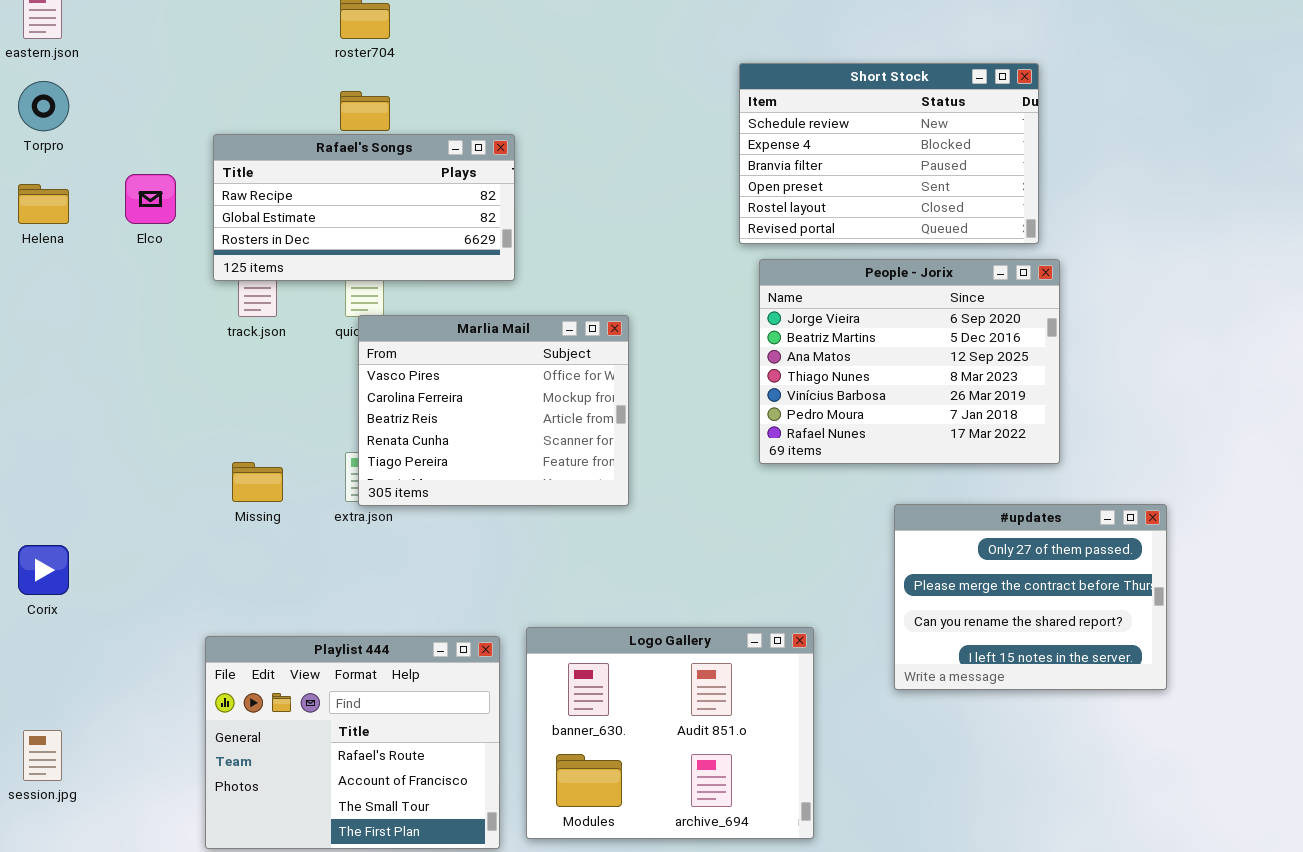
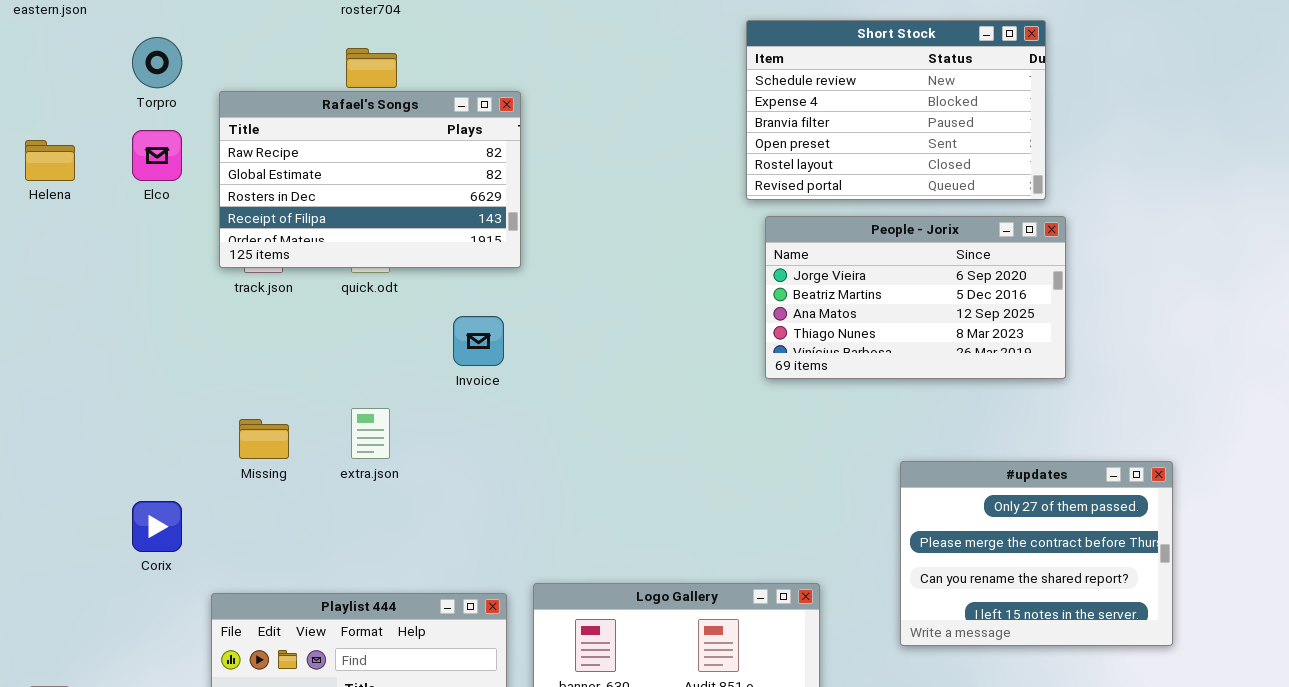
Torpro: [18,81,69,131] -> [132,37,182,88], moved
Rafael's Songs: [213,134,515,281] -> [219,91,521,268], resized
People - Jorix: [759,259,1060,464] -> [765,216,1066,379], resized
Marlia Mail: [358,315,629,506] -> none, closed
Corix: [18,545,69,595] -> [132,501,182,552], moved

